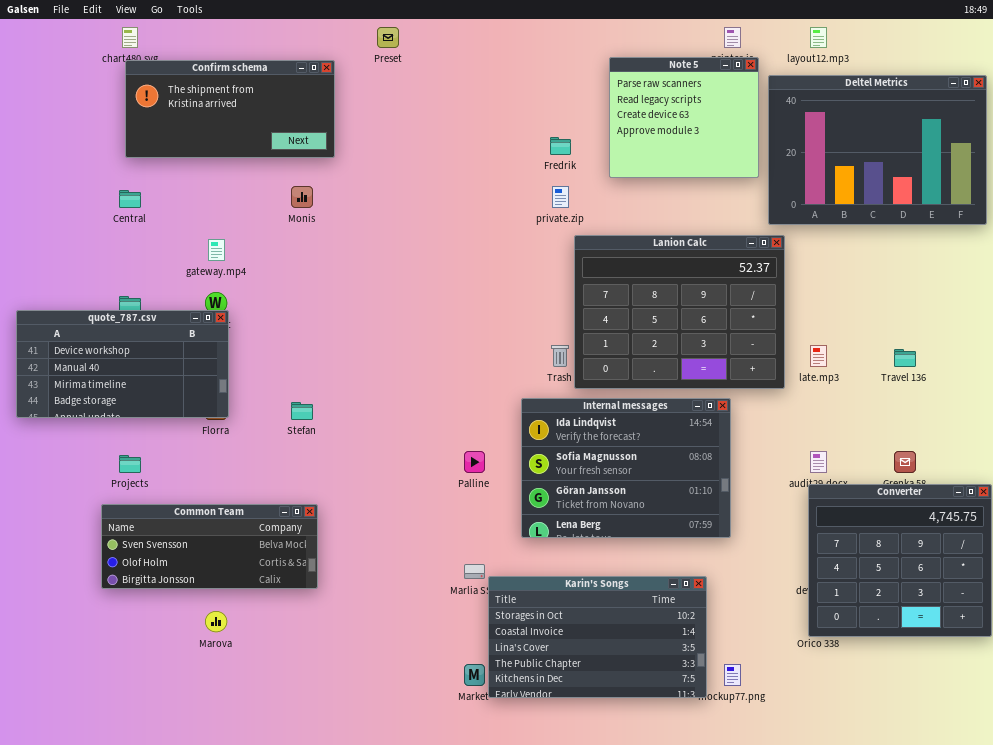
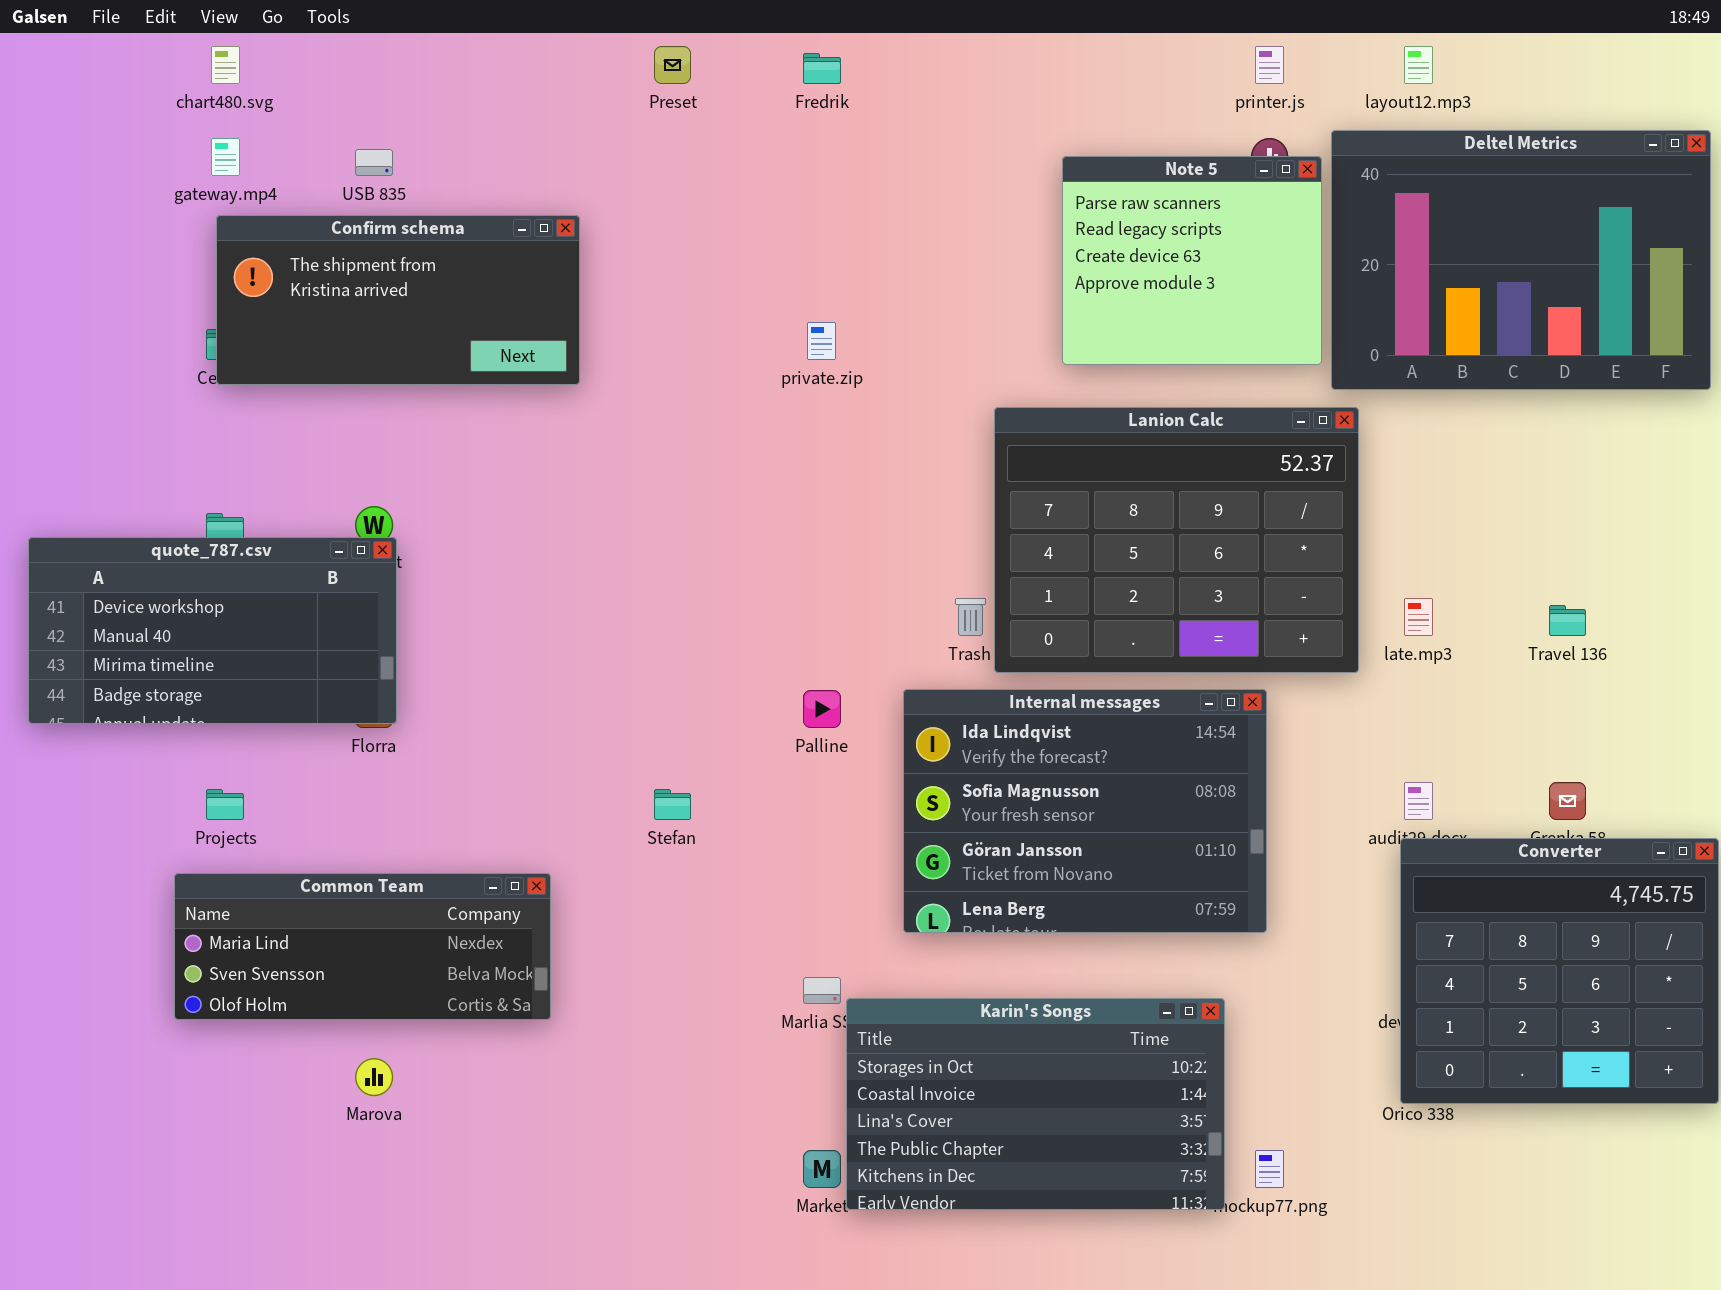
Note 5: [609,57,759,178] -> [1062,156,1322,365], moved
Confirm schema: [125,60,335,158] -> [216,215,580,385], moved
Fredrik: [550,137,571,155] -> [803,53,841,84], moved
private.zip: [552,186,569,208] -> [807,322,836,360], moved
gateway.mp4: [208,239,225,261] -> [211,138,240,176], moved
Stefan: [291,402,313,420] -> [654,789,691,820], moved
Palline: [464,451,485,473] -> [803,690,841,728], moved
Common Team: [101,504,318,589] -> [174,873,551,1020], scrolled up 1 row

